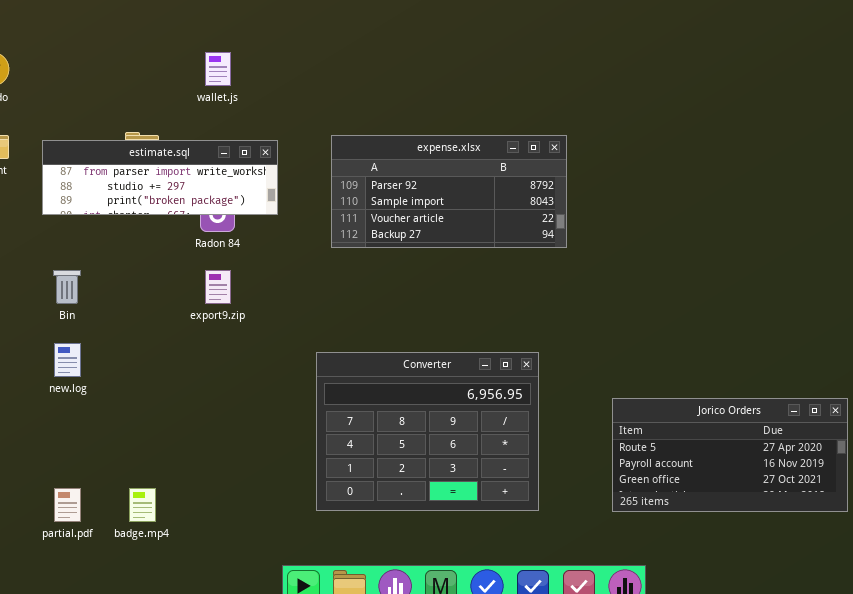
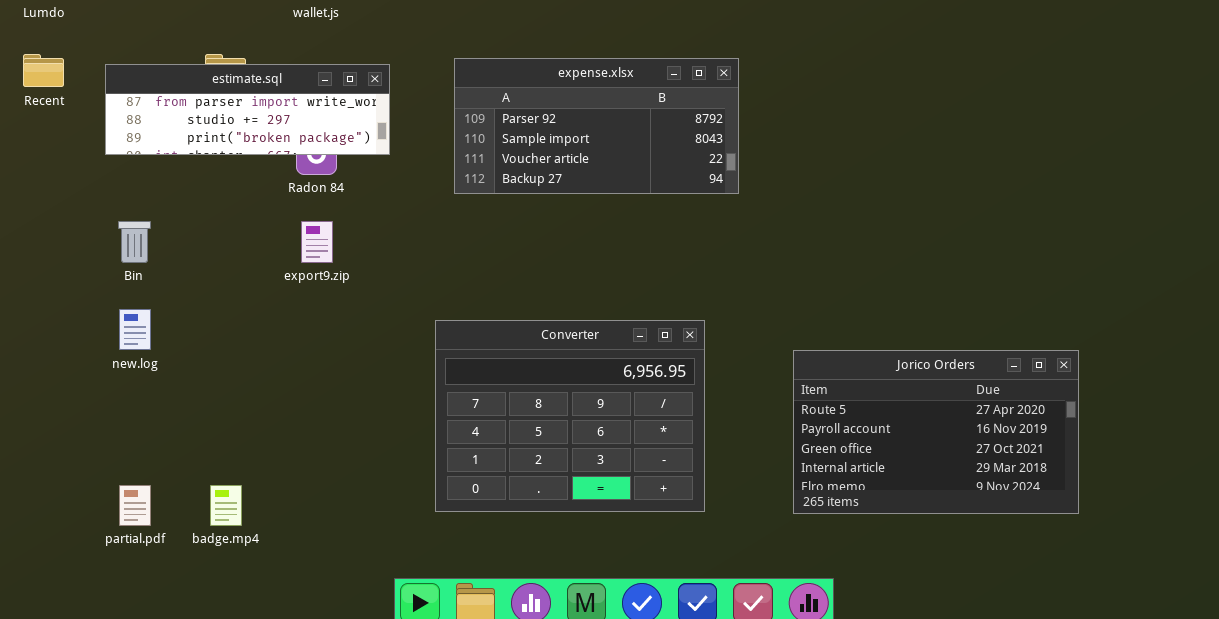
Jorico Orders: [612,398,848,512] -> [793,350,1079,514], resized

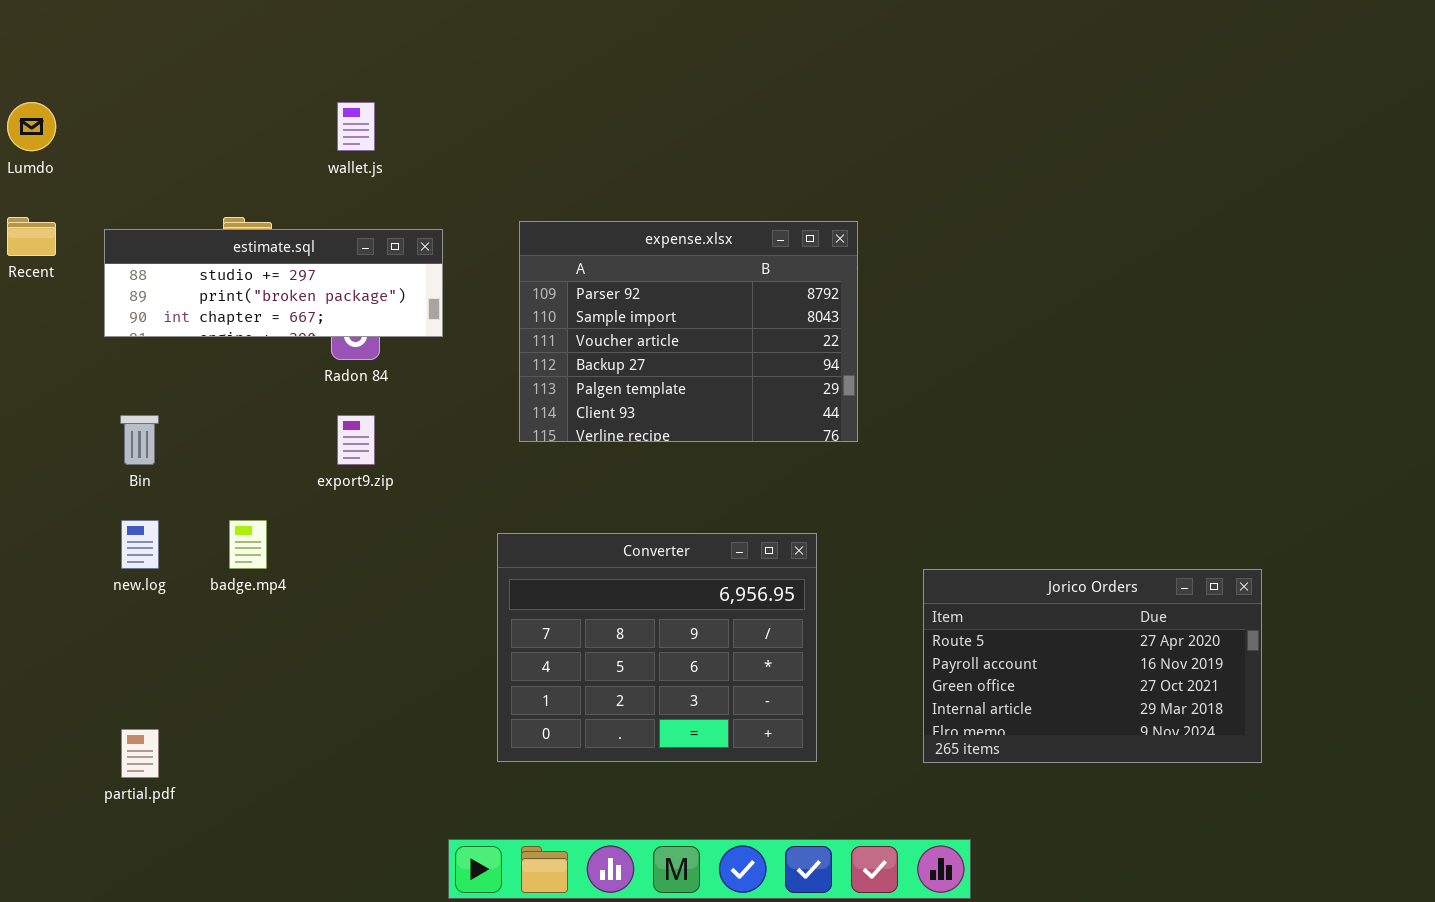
expense.xlsx: [454,58,739,194] -> [519,221,858,442], resized
estimate.sql: [105,64,390,155] -> [104,229,443,337], scrolled down 1 row
badge.mp4: [210,485,242,526] -> [229,520,267,569], moved

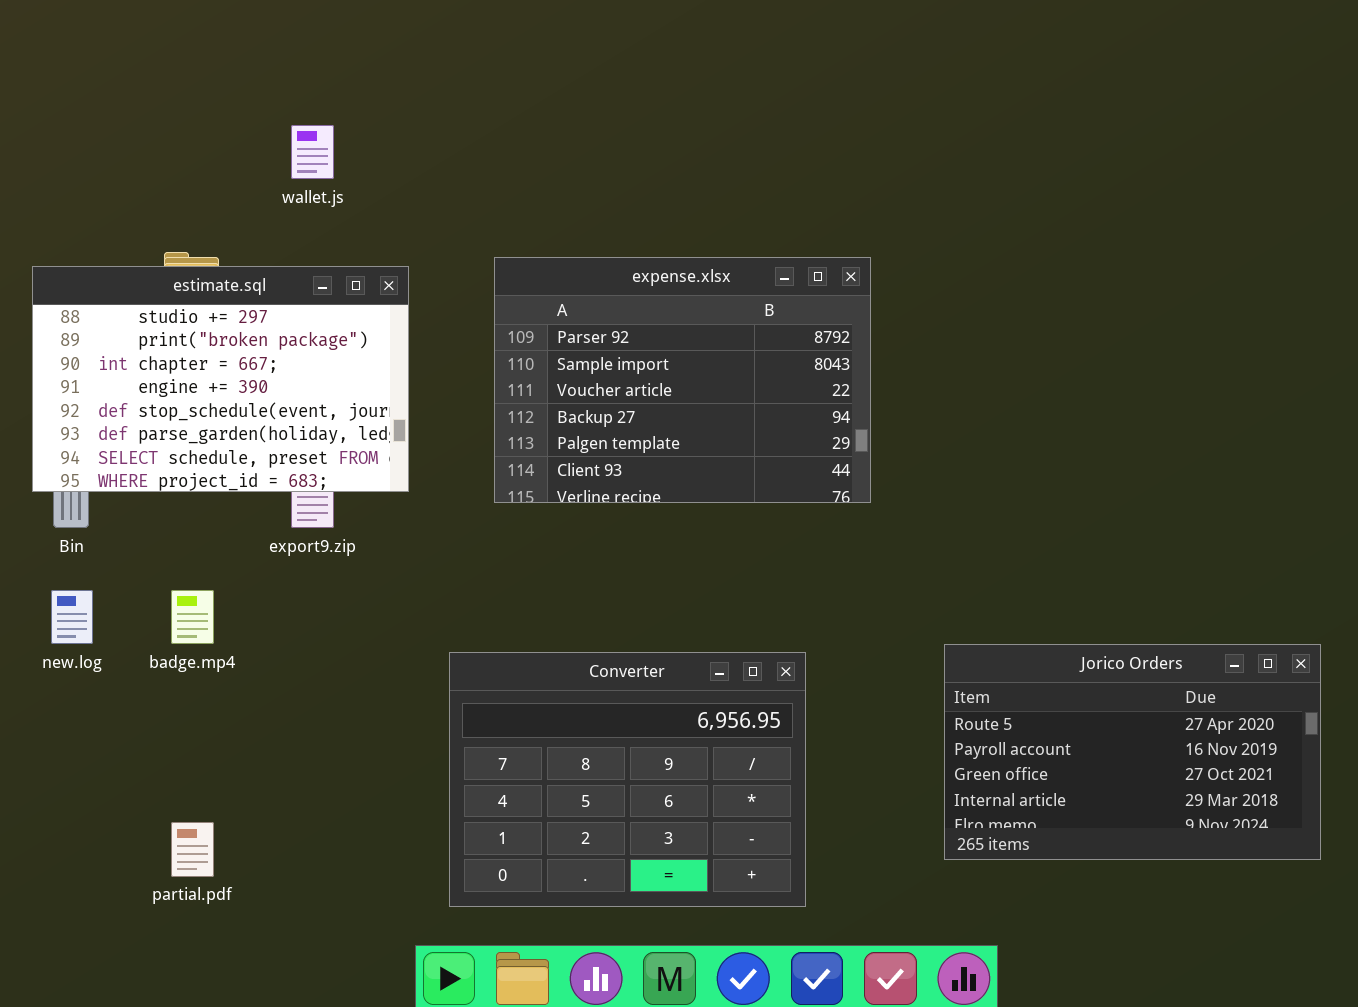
estimate.sql: [104,229,443,337] -> [32,266,409,492], resized
Converter: [497,533,817,762] -> [449,652,806,907], moved
partial.pdf: [121,729,159,778] -> [171,822,214,877], moved

